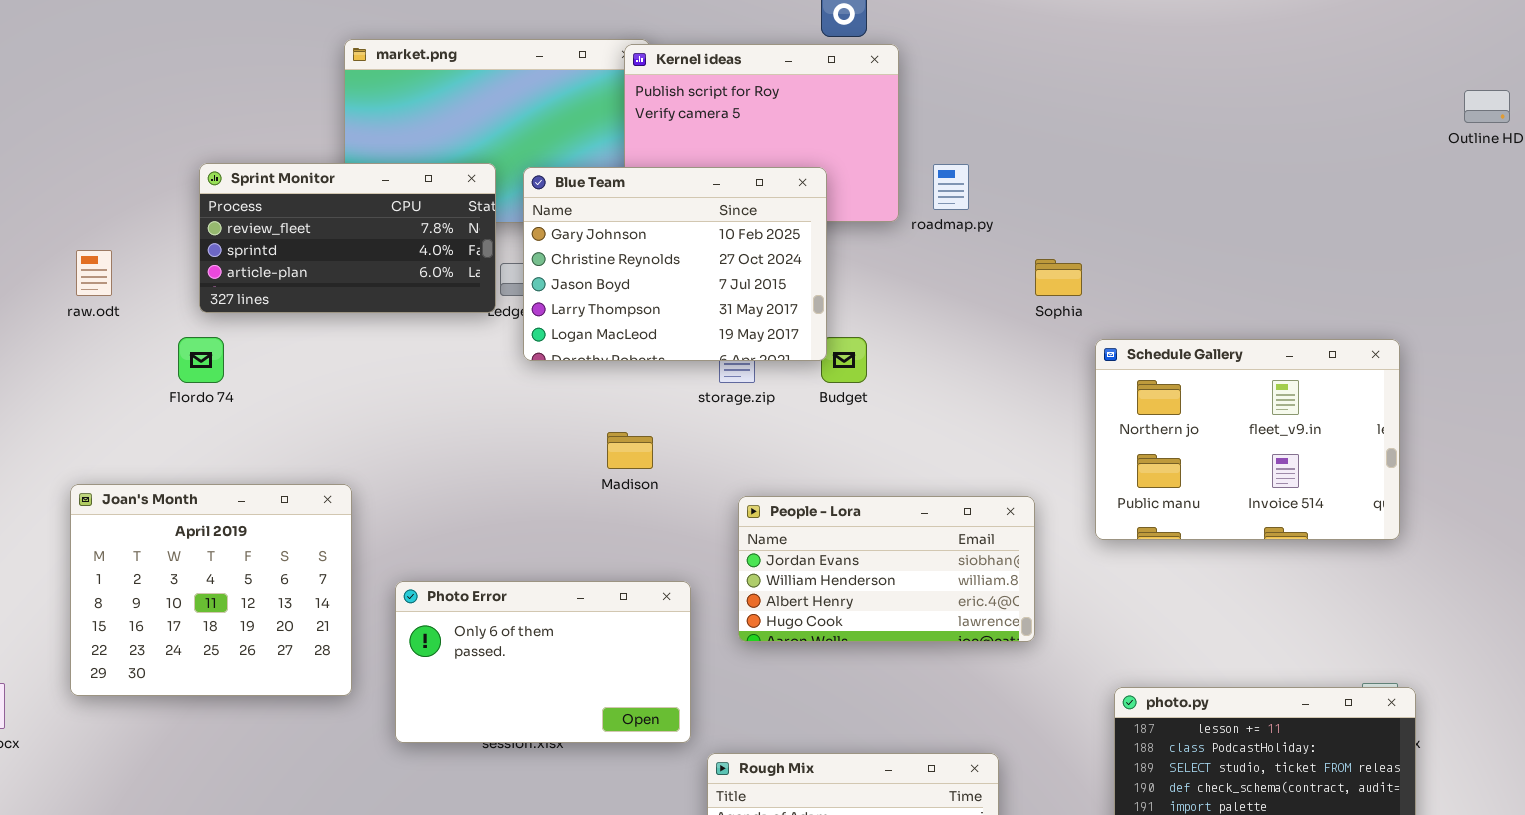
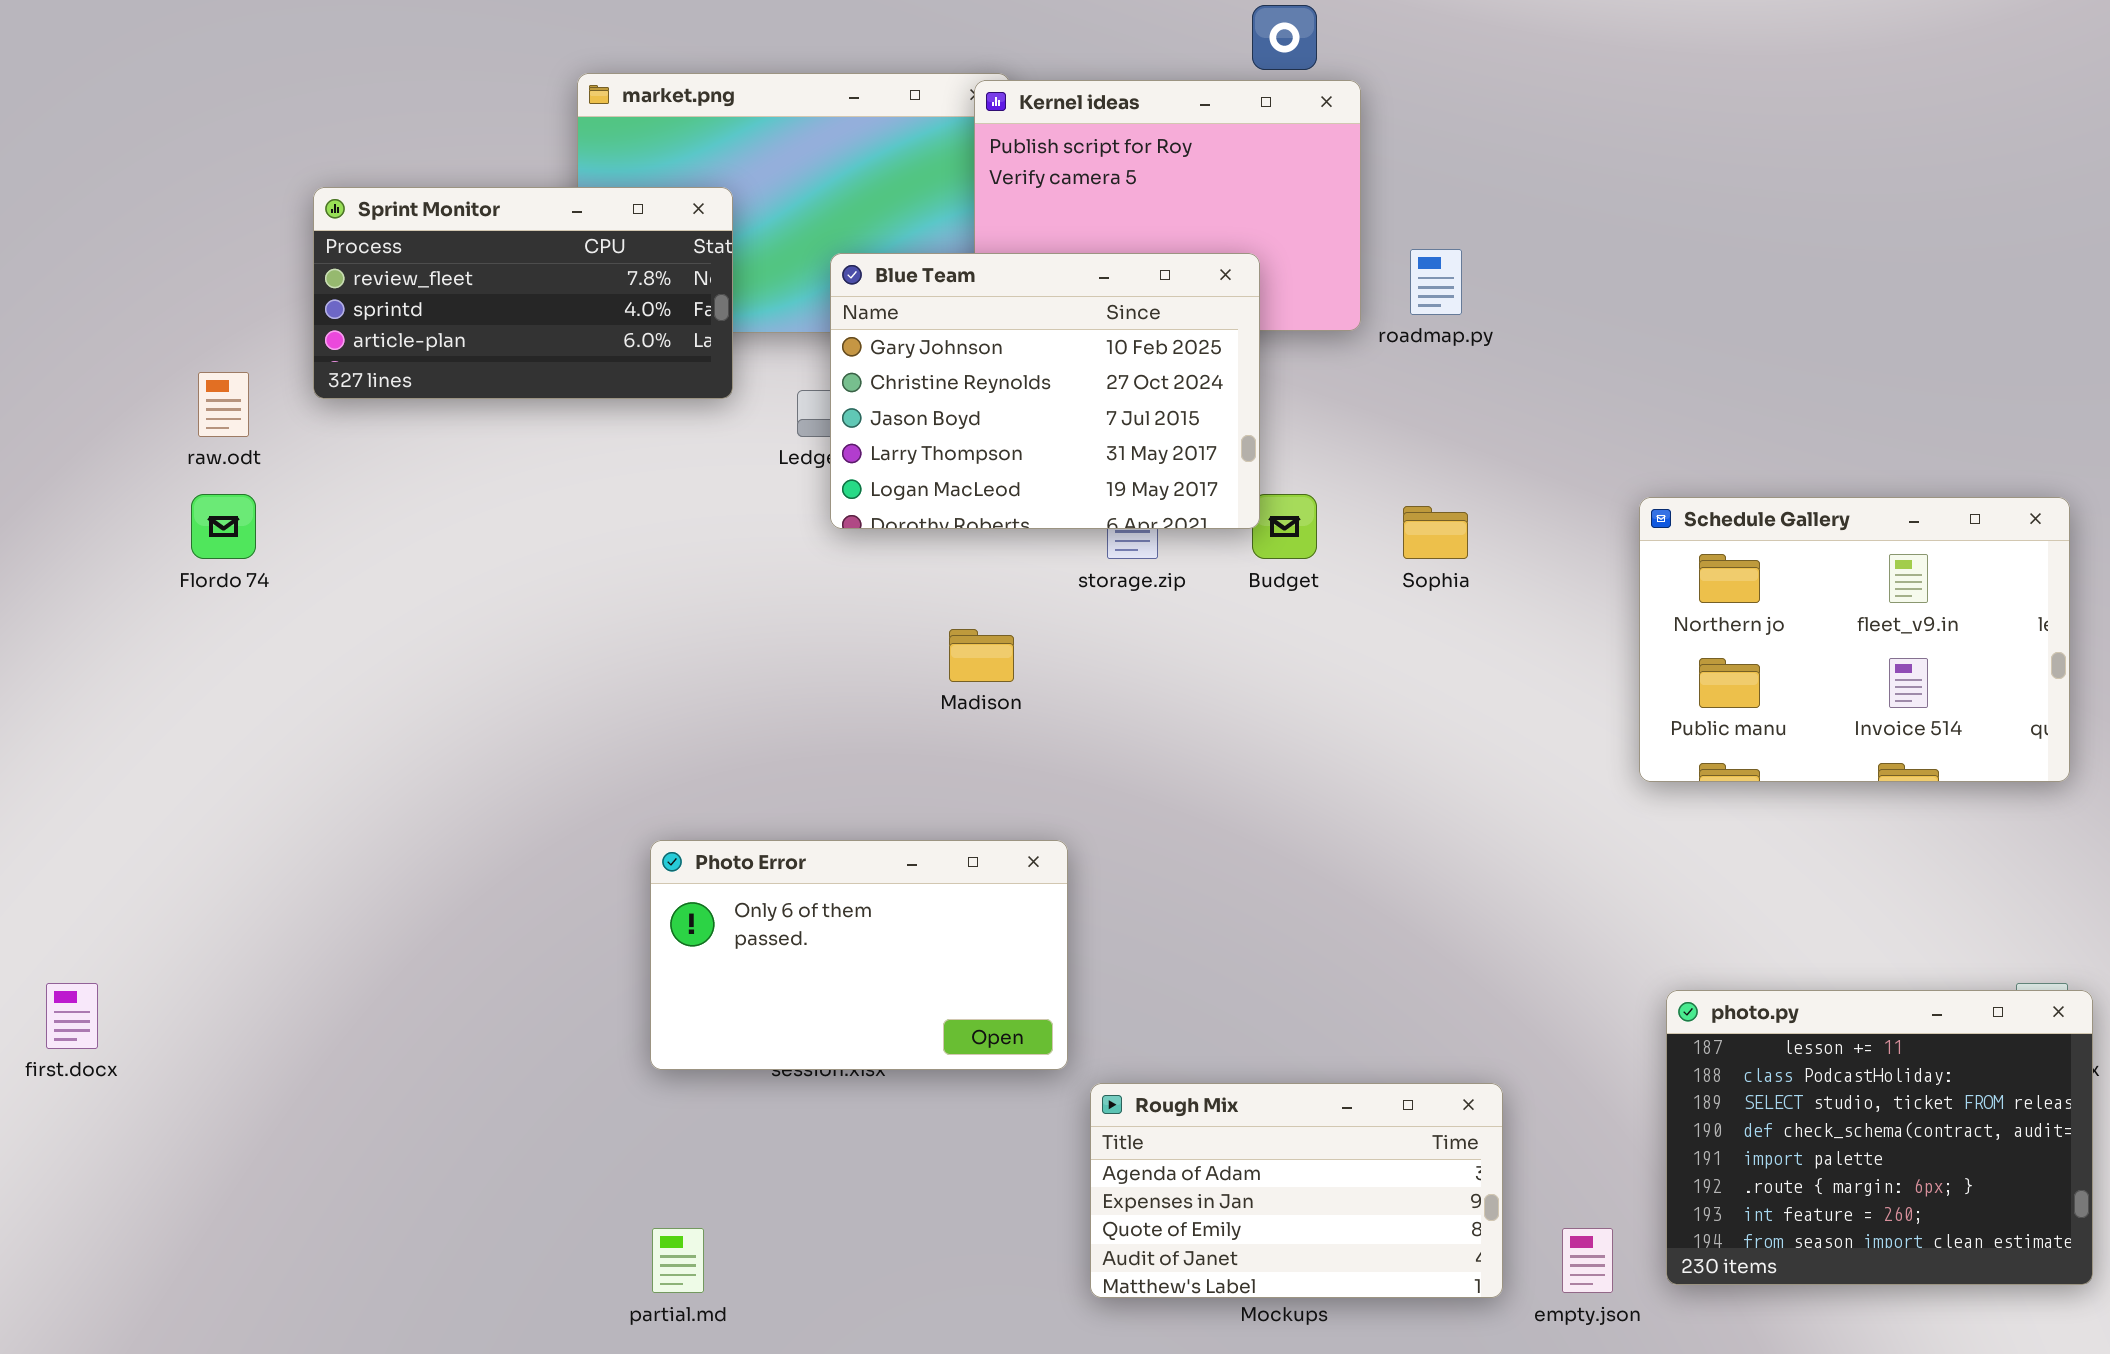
Sprint Monitor: [199,163,496,313] -> [313,187,733,399], moved
Sophia: [1035,259,1082,296] -> [1403,506,1468,559], moved
Flordo 74: [178,337,224,383] -> [191,494,256,559], moved
Joan's Month: [70,484,352,696] -> none, closed
People - Lora: [738,496,1035,642] -> none, closed

